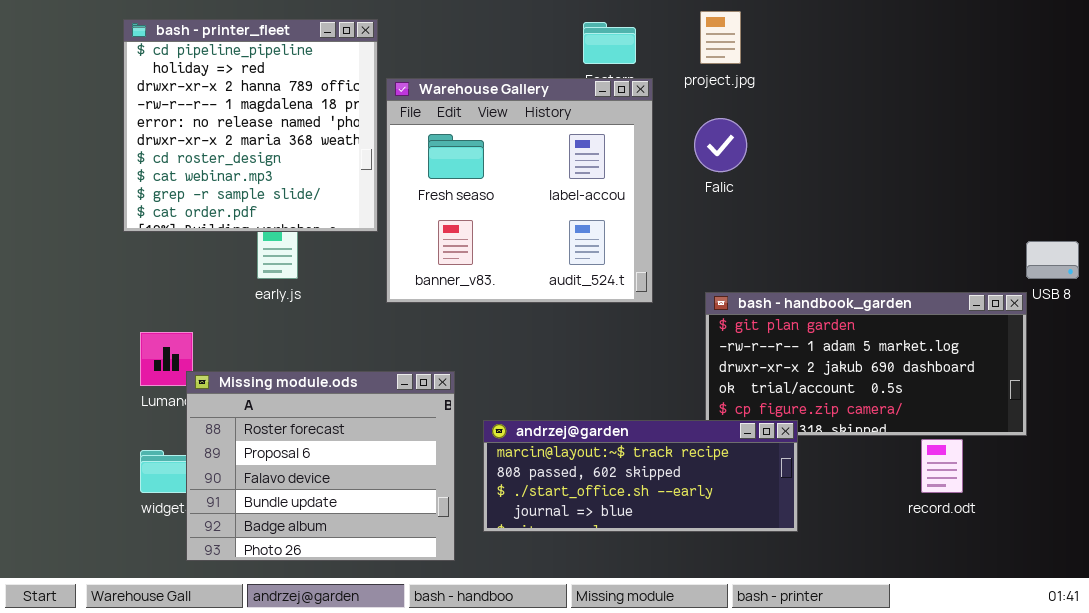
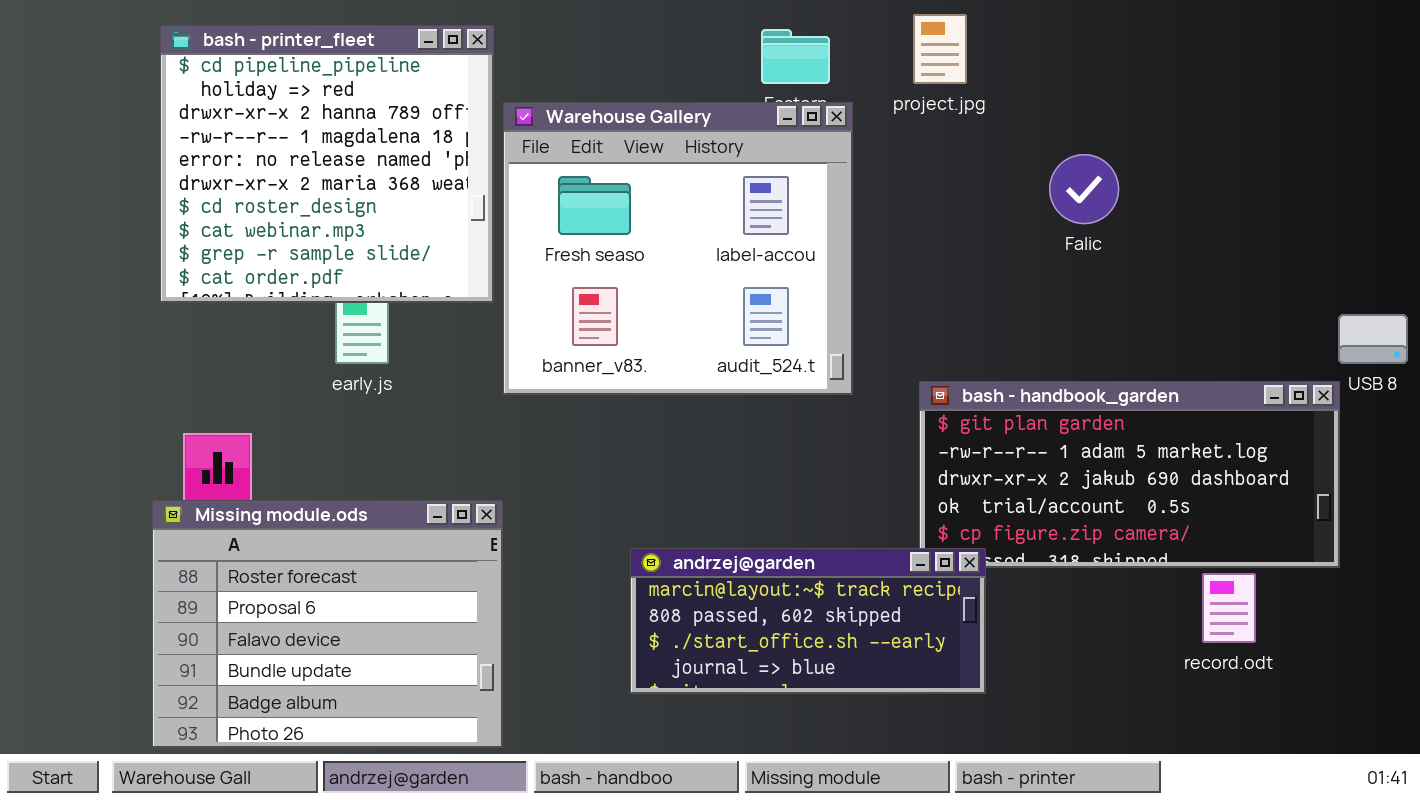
Falic: [694,118,747,172] -> [1049,154,1119,224], moved
Missing module.ods: [186,371,455,561] -> [152,500,503,748], moved
andrzej@garden: [483,420,798,532] -> [630,548,986,694], resized

